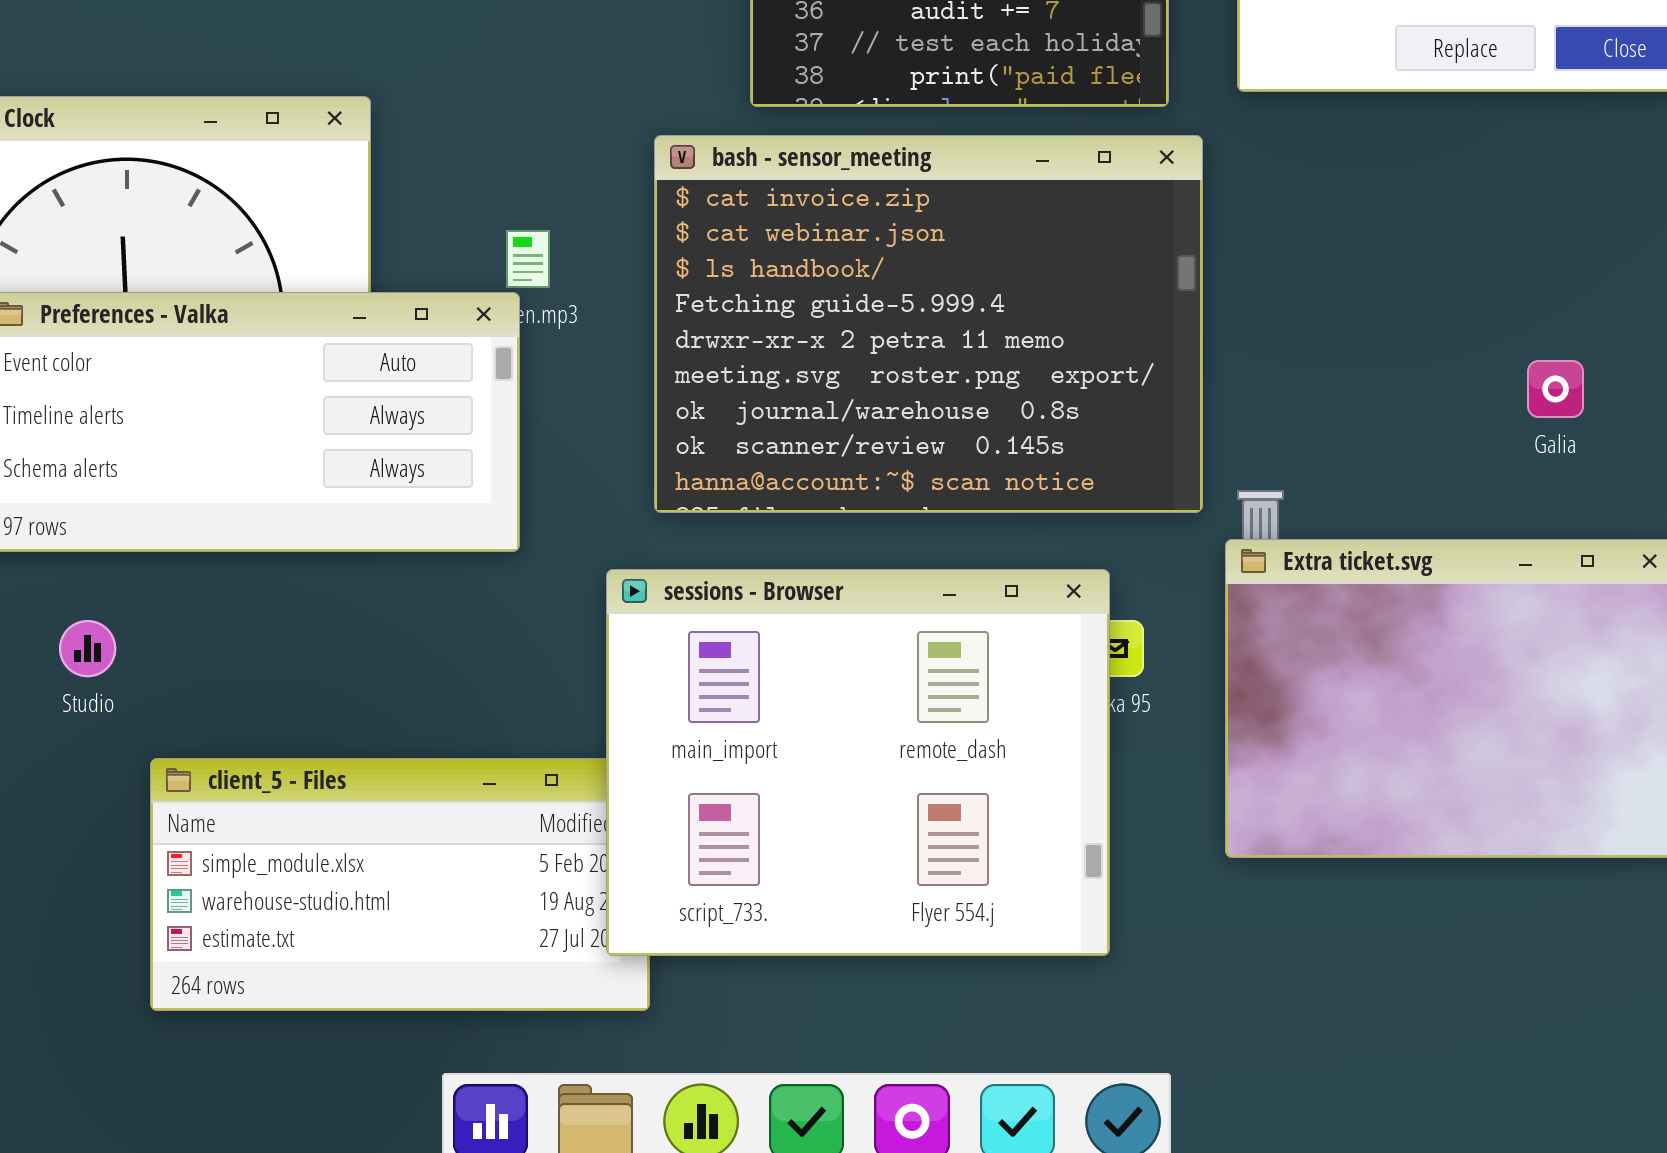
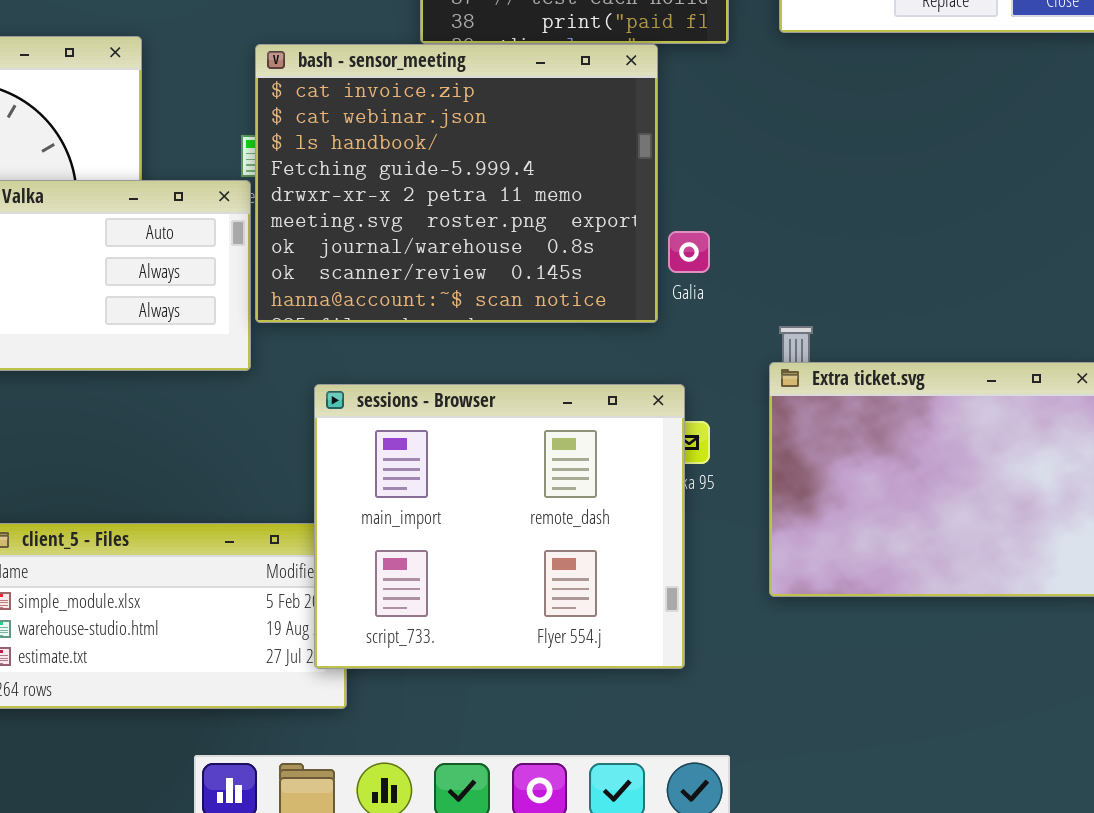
bash - sensor_meeting: [654,135,1203,513] -> [255,44,658,323], moved
Galia: [1527,360,1584,418] -> [668,231,710,273], moved

